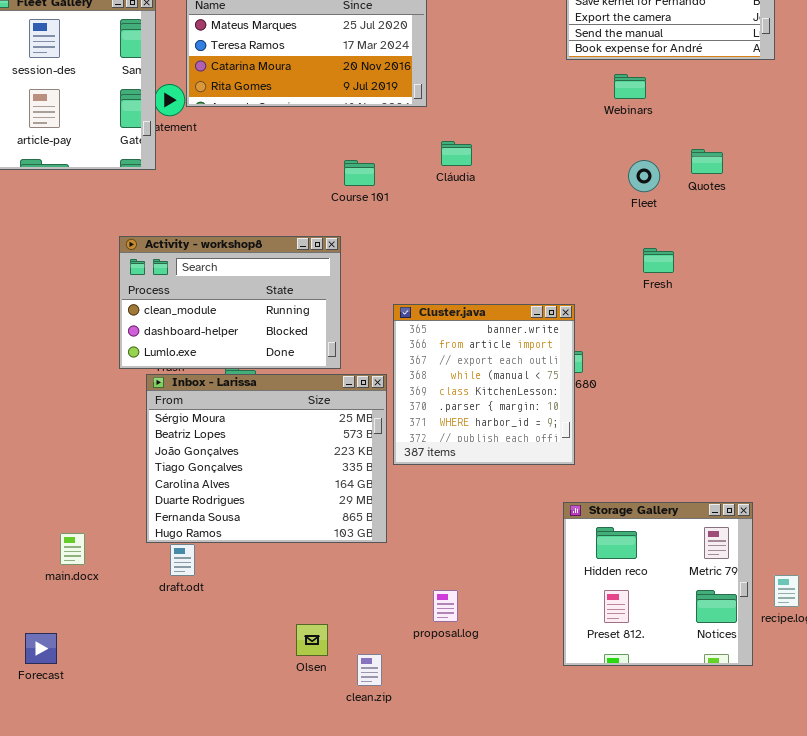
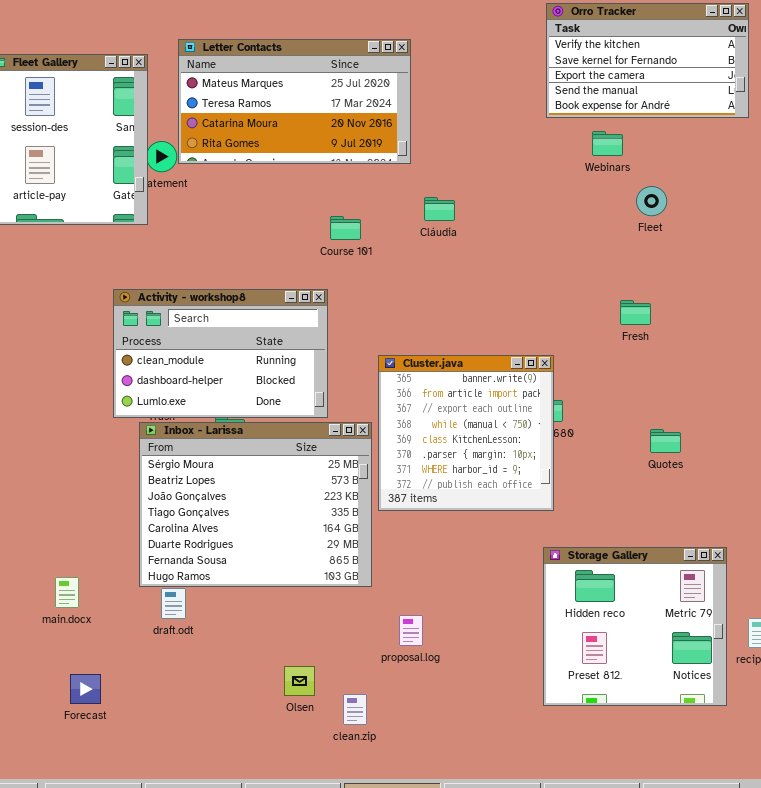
Quotes: [691,149,723,174] -> [650,429,681,453], moved
Fleet: [628,160,660,192] -> [636,186,667,216], moved
proposal.log: [433,590,458,622] -> [399,615,423,646], moved
Forecast: [25,633,57,664] -> [70,674,101,704], moved

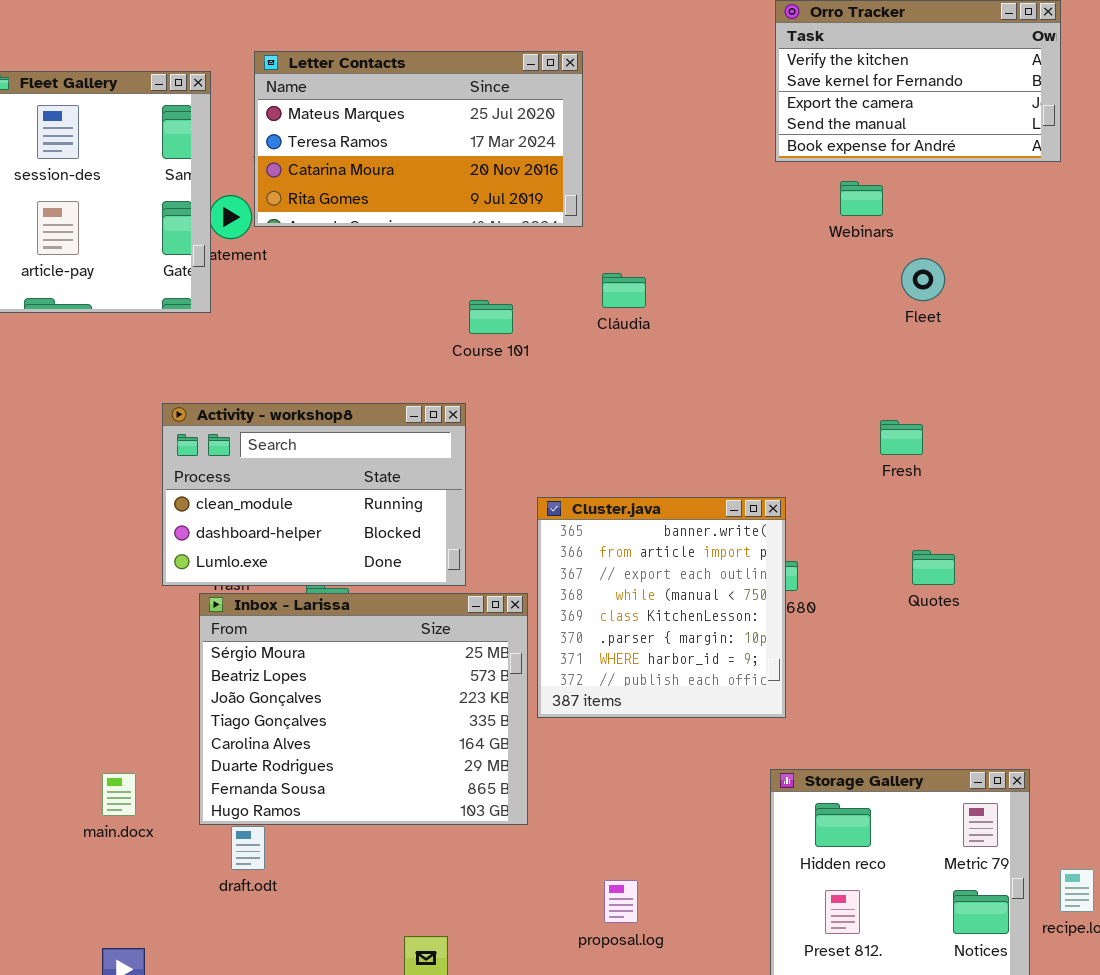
Quotes: [650,429,681,453] -> [912,550,955,585], moved
main.docx: [55,577,79,608] -> [102,773,136,816], moved
proposal.log: [399,615,423,646] -> [604,880,638,923], moved

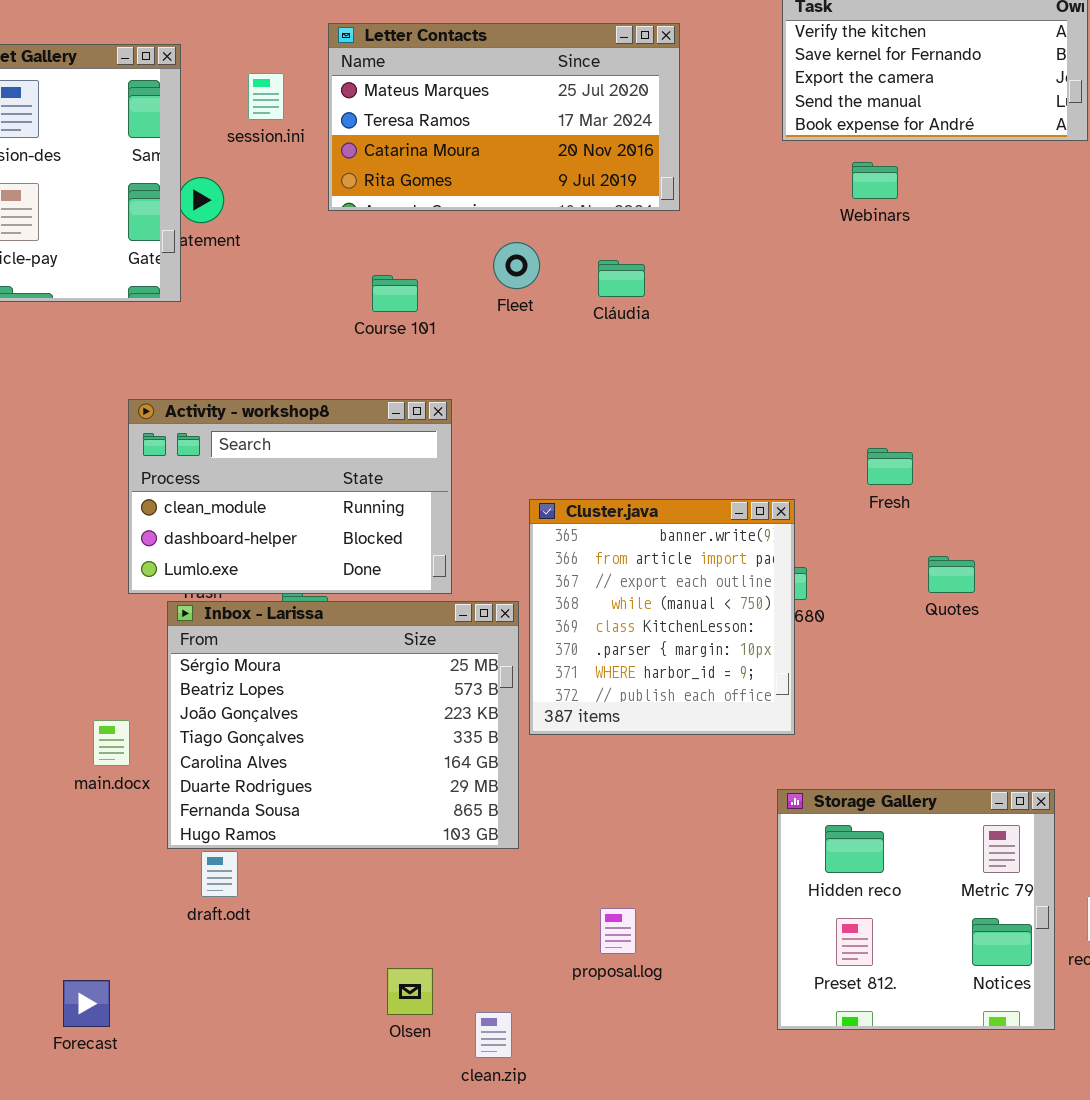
Letter Contacts: [254,51,583,227] -> [328,23,680,211], moved
Fleet: [901,258,945,301] -> [493,242,540,289], moved
Course 101: [469,300,513,334] -> [372,275,418,312], moved
Fresh: [880,420,923,455] -> [867,448,913,485], moved
main.docx: [102,773,136,816] -> [93,720,130,766], moved

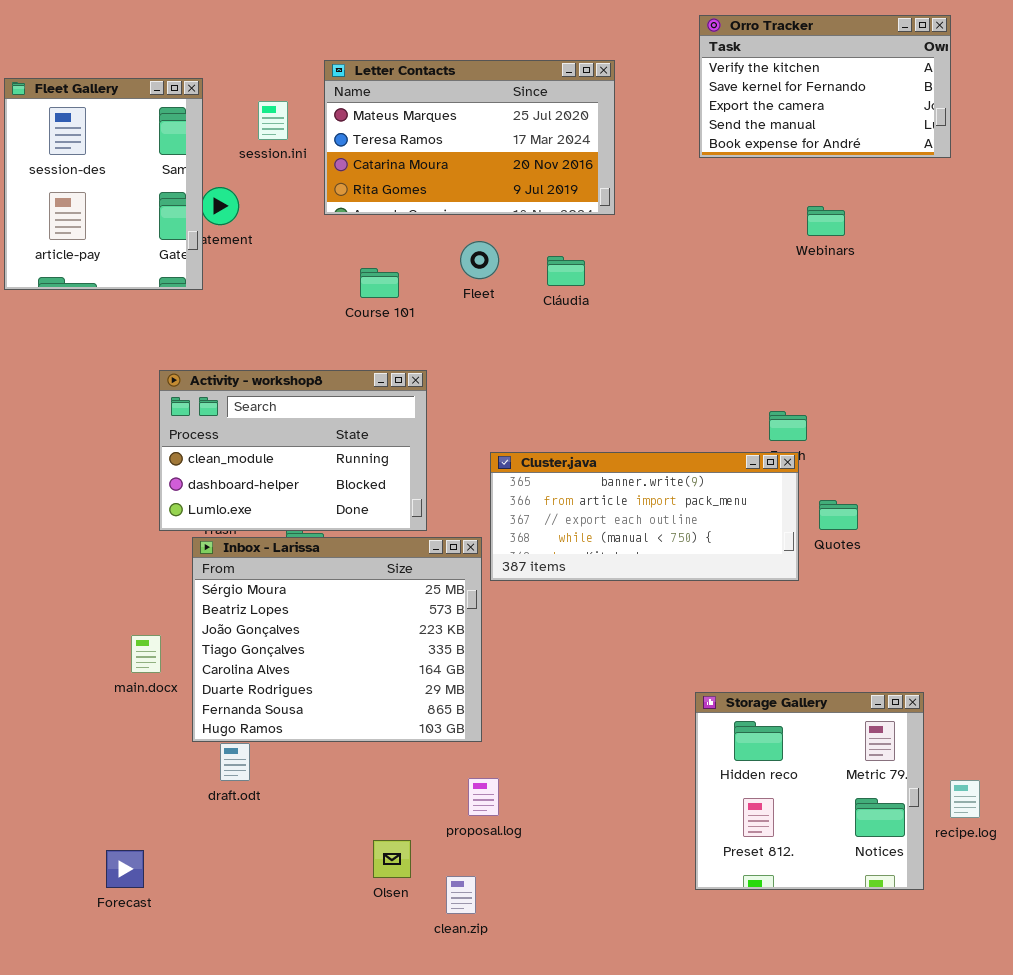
Webinars: [852,162,898,199] -> [807,206,845,236], moved
Cluster.java: [529,499,795,735] -> [490,452,799,581], resized
proposal.log: [600,908,636,954] -> [468,778,499,816], moved

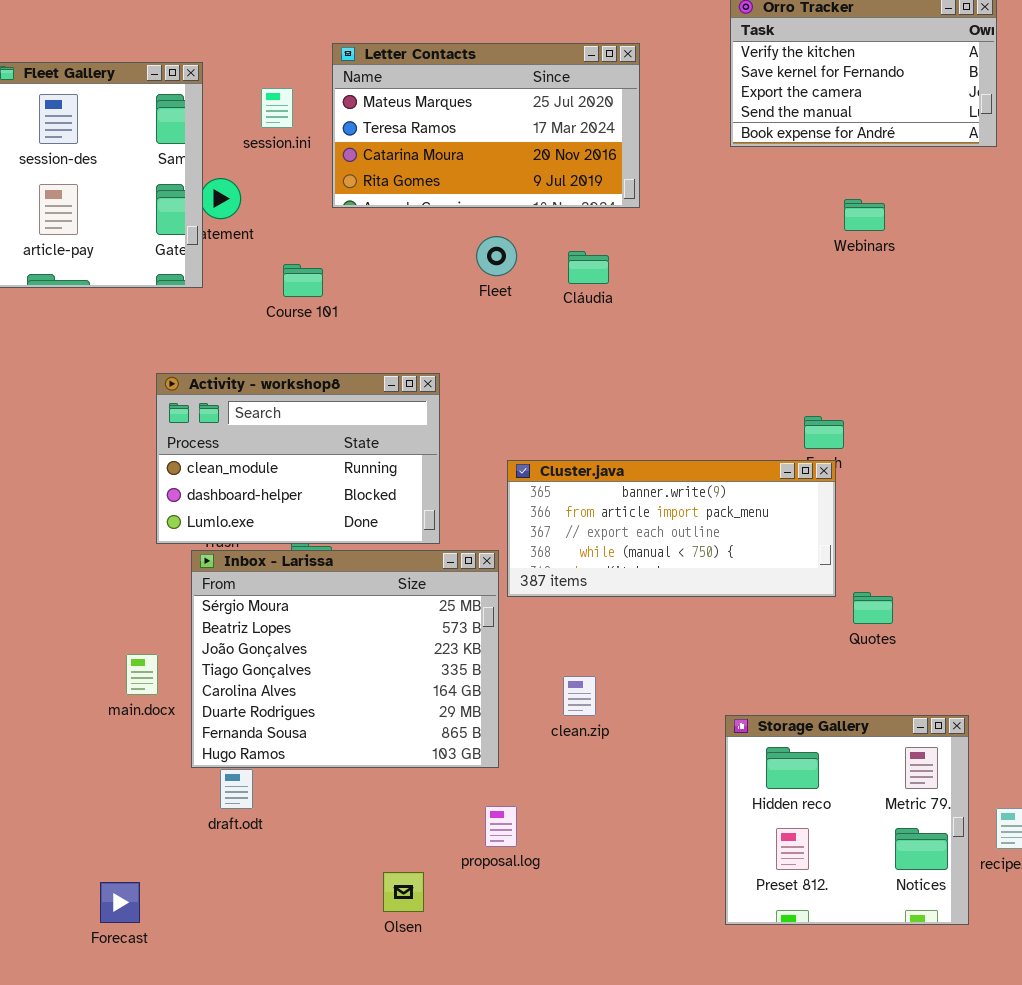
Course 101: [360,268,399,298] -> [283,264,323,297], moved
Quotes: [819,500,858,530] -> [853,592,893,624], moved
clean.zip: [446,876,476,914] -> [563,676,596,716], moved

